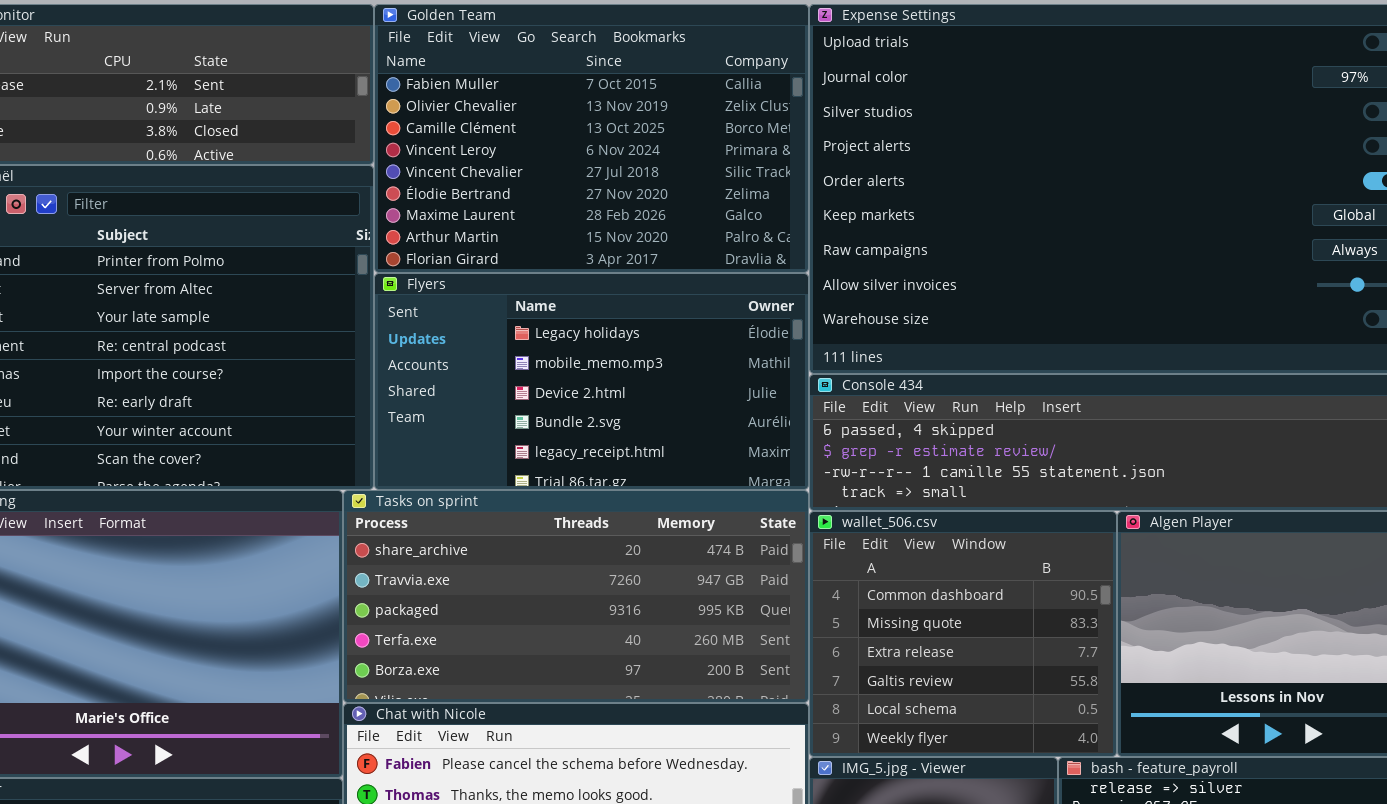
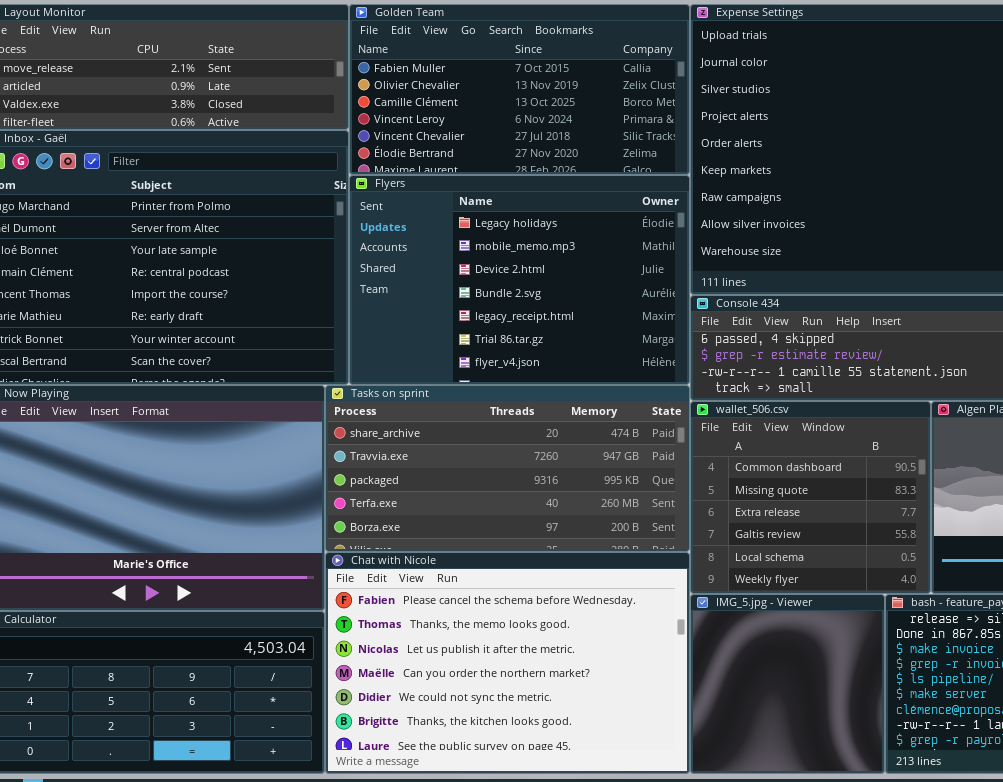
Golden Team: [374,4,809,273] -> [349,4,690,175], resized
Flyers: [374,273,809,490] -> [349,175,690,385], resized

